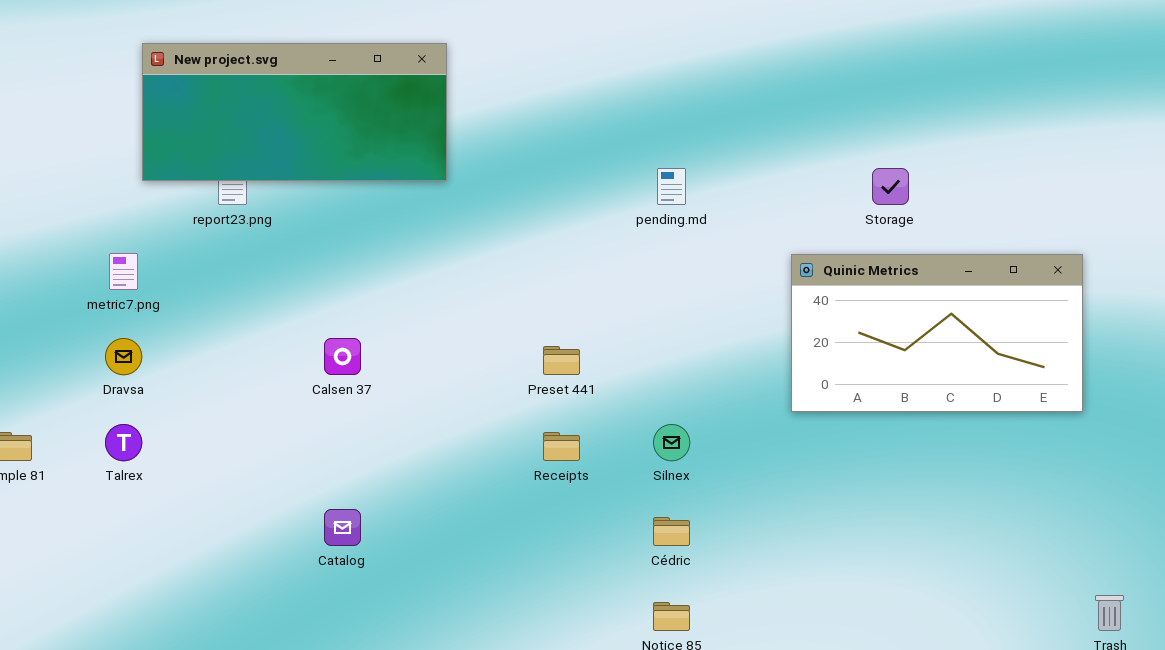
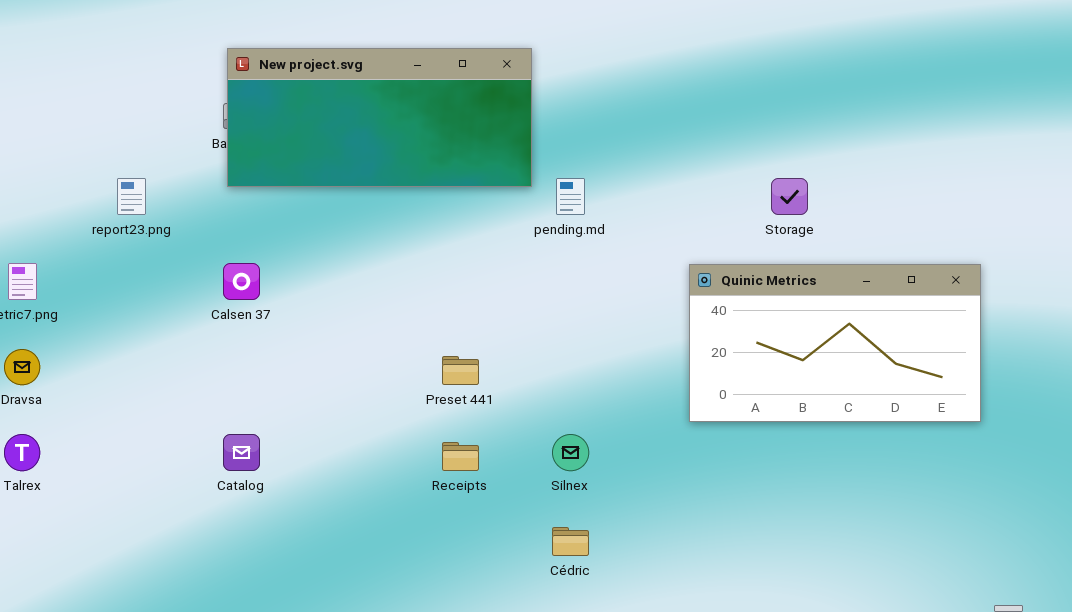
New project.svg: [142,43,447,181] -> [227,48,532,187], moved
Calsen 37: [324,338,361,375] -> [223,263,260,300], moved
Catalog: [324,509,361,546] -> [223,434,260,471], moved

